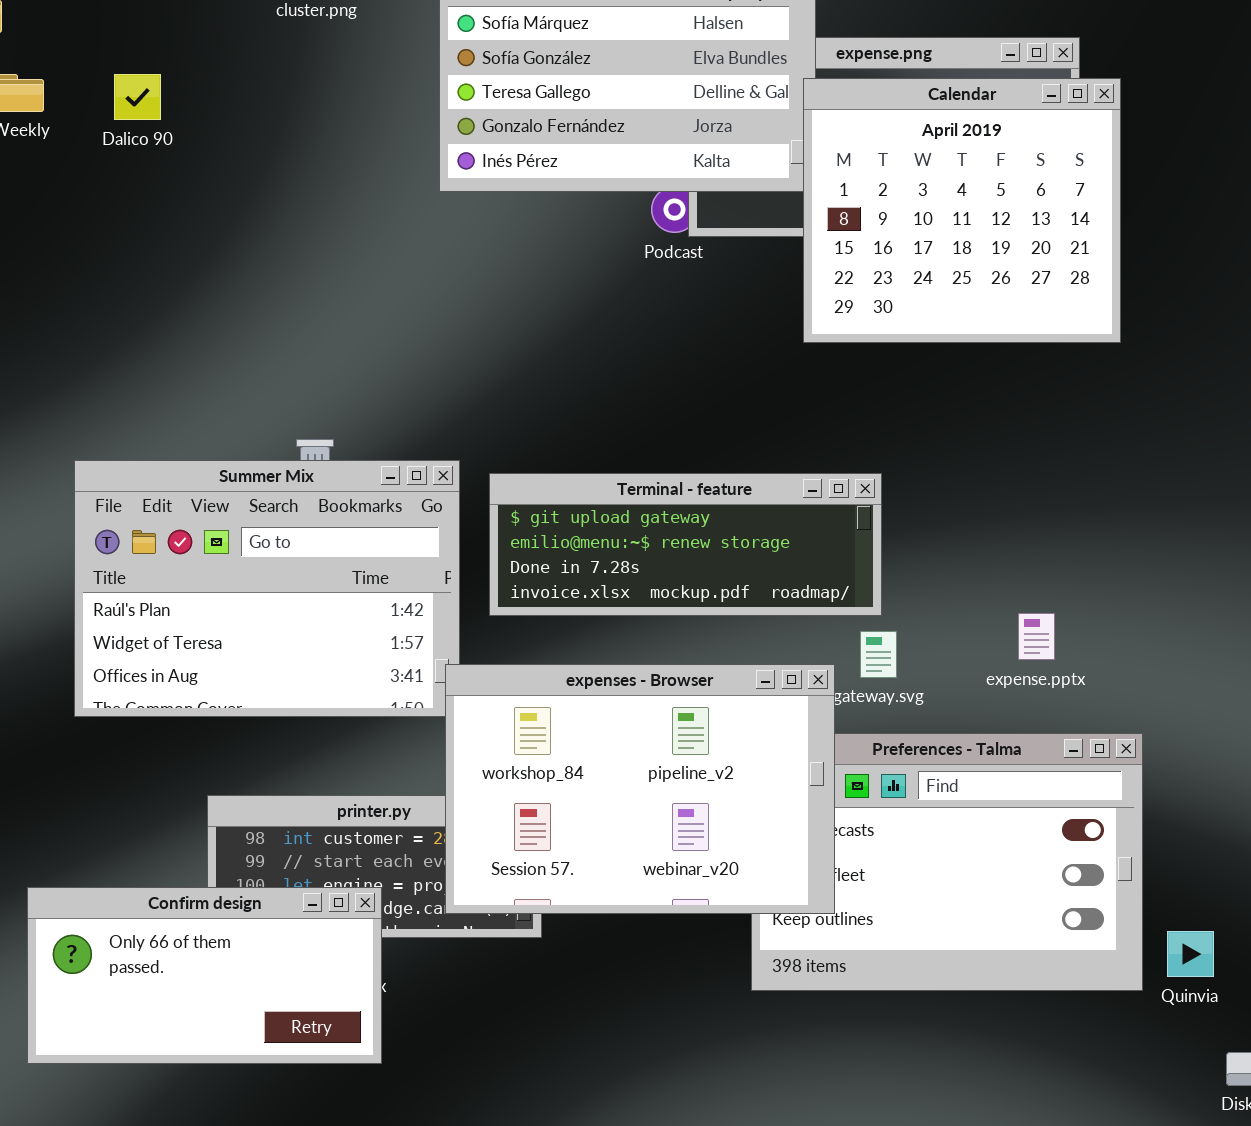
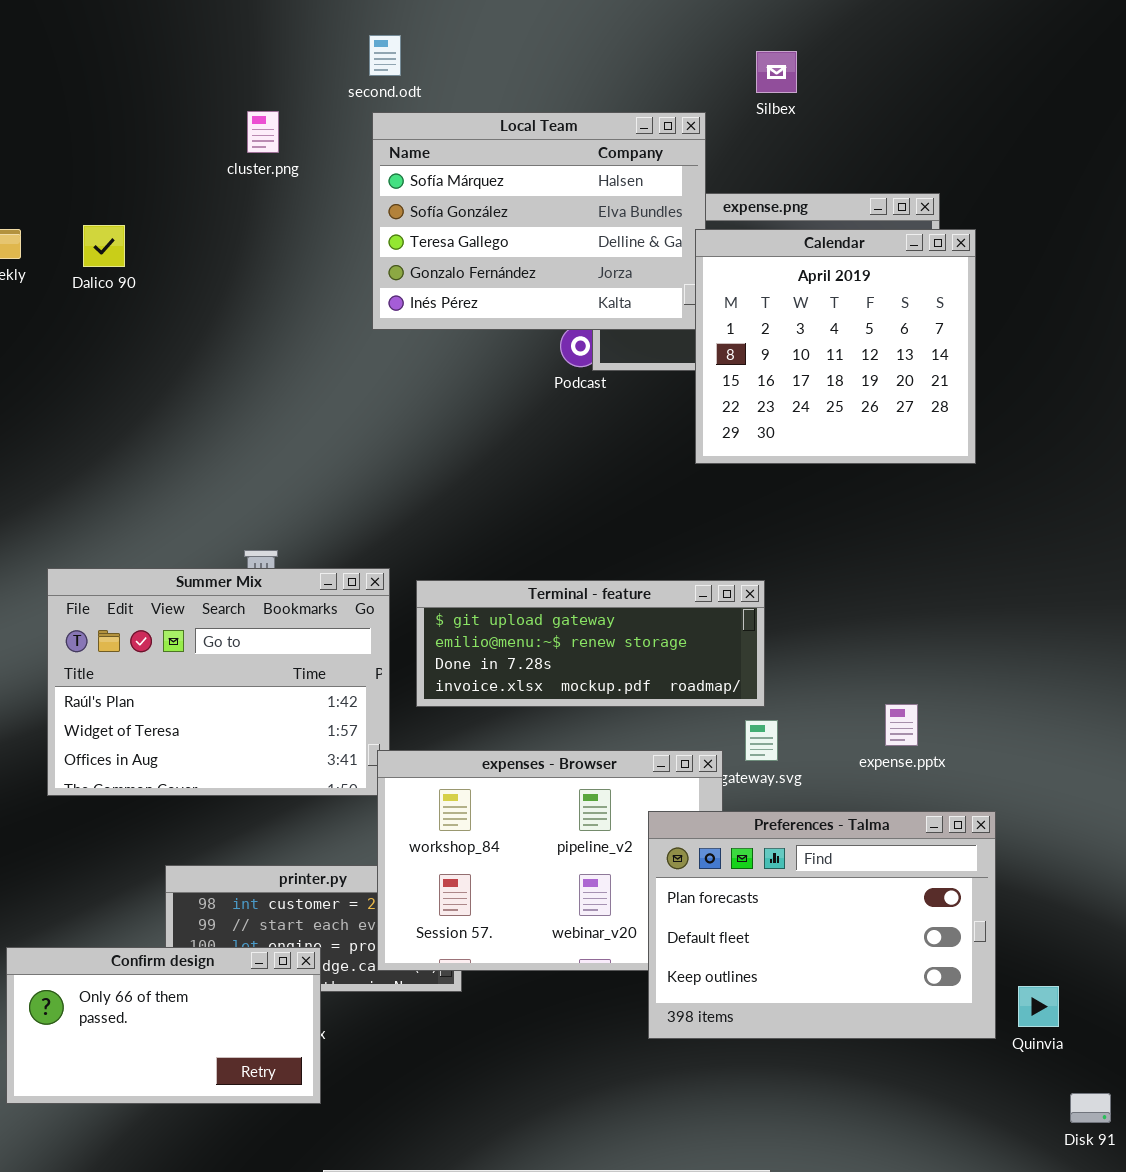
Preferences - Talma: [751,733,1143,991] -> [648,811,996,1039], raised

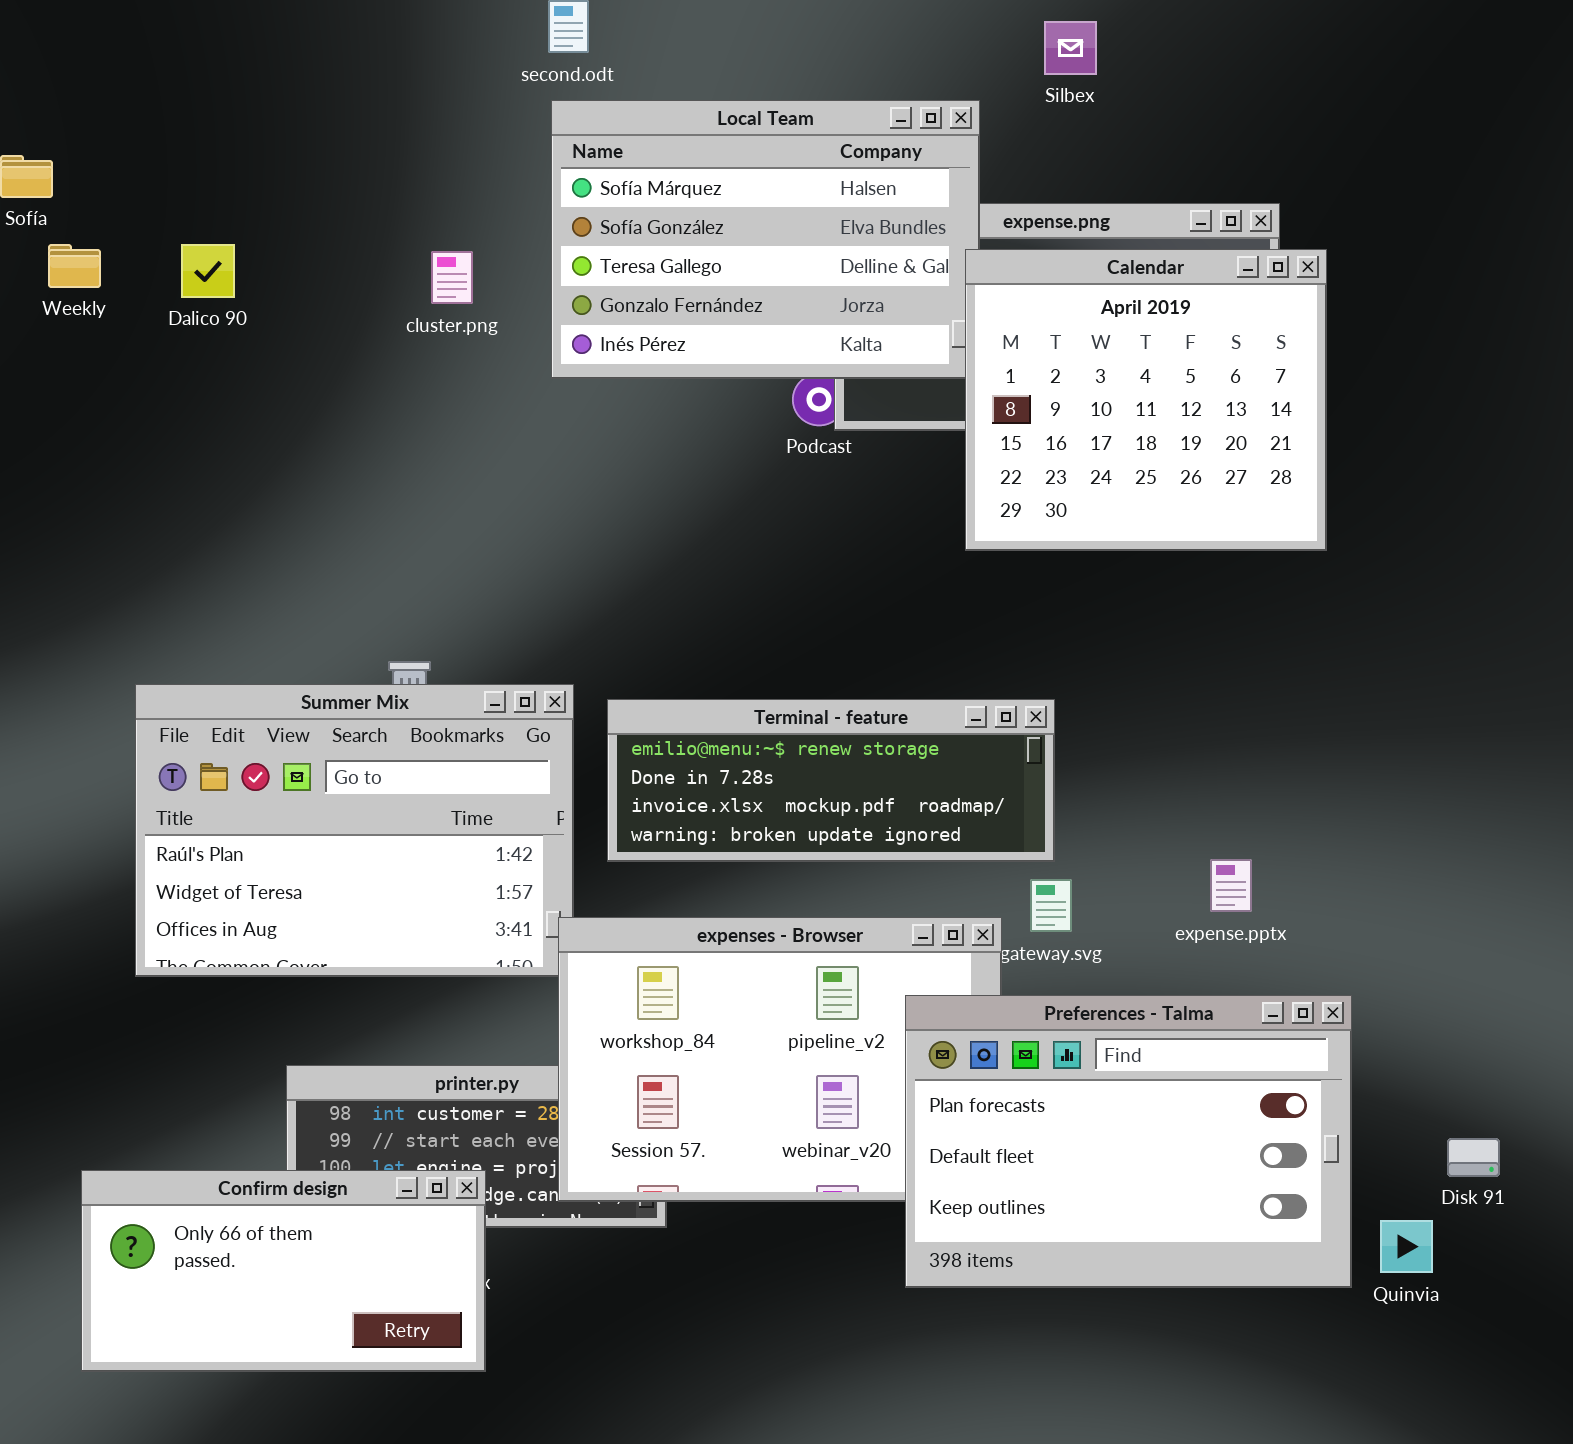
cluster.png: [247,111,279,153] -> [431,251,473,304], moved
Terminal - feature: [416,580,765,707] -> [607,699,1055,862], scrolled down 1 row
Disk 91: [1070,1093,1111,1123] -> [1447,1138,1500,1177], moved

